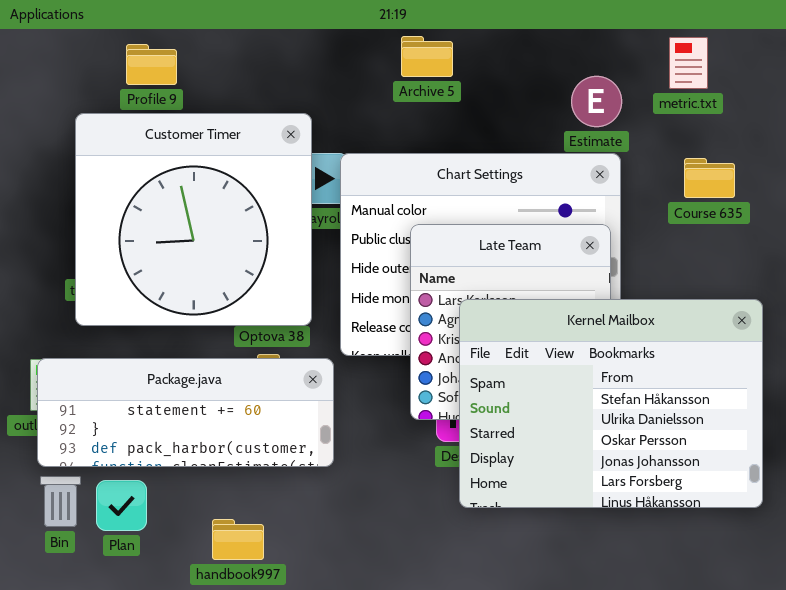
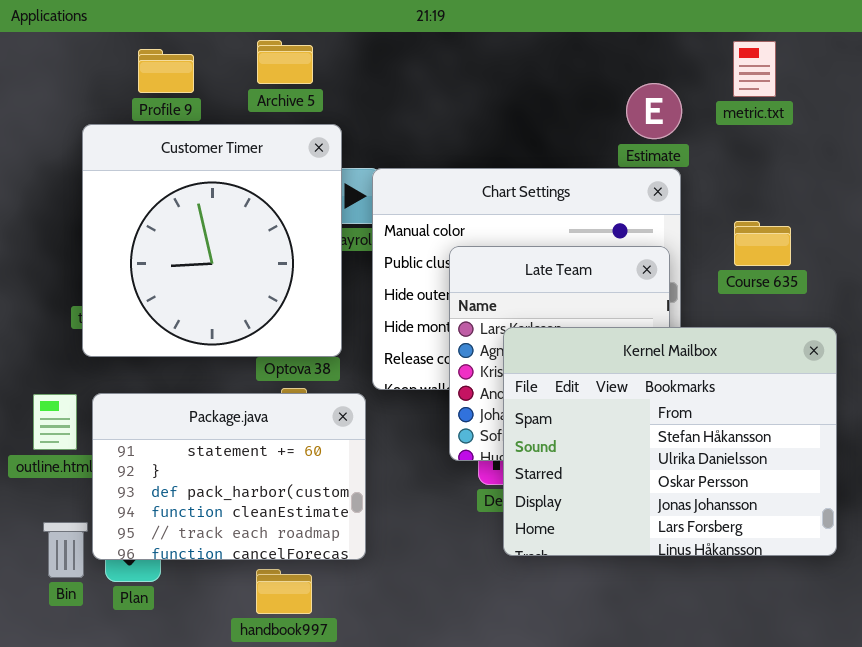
Archive 5: [401,36,453,77] -> [257,40,313,84], moved
Course 635: [684,158,735,198] -> [734,221,791,266], moved
Package.java: [37,358,334,467] -> [92,393,366,560], resized
handbook997: [212,519,264,560] -> [256,569,312,614], moved

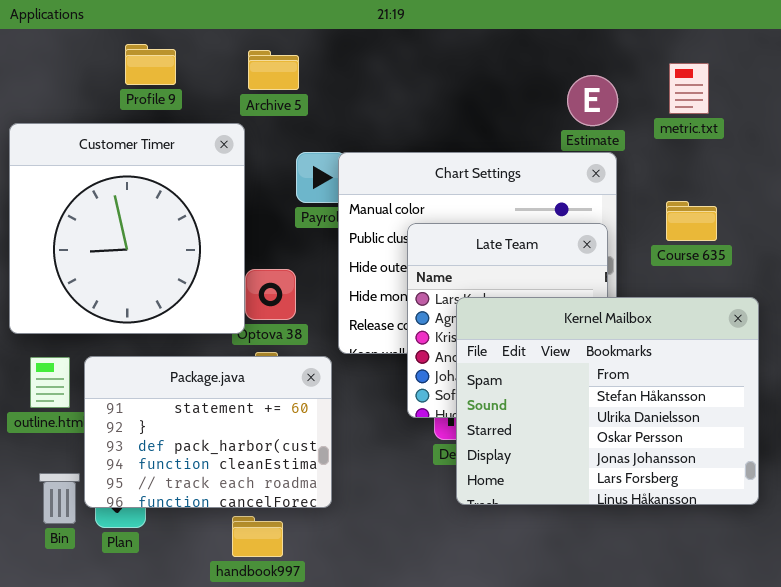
Archive 5: [257,40,313,84] -> [248,50,299,90], moved
metric.txt: [733,41,776,97] -> [669,63,709,114], moved
Customer Timer: [82,124,342,357] -> [9,123,245,334], moved

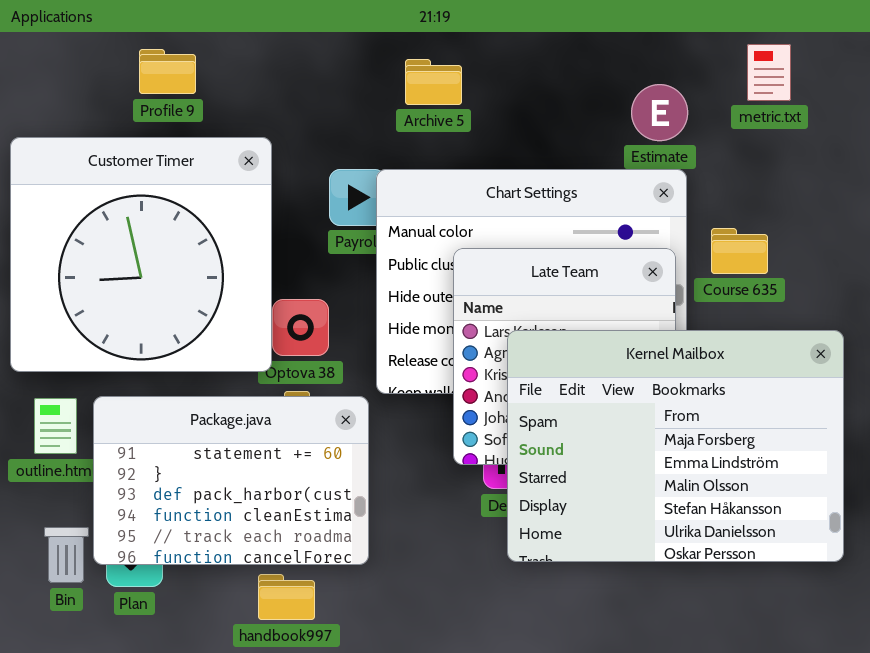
Archive 5: [248,50,299,90] -> [405,59,462,105], moved
metric.txt: [669,63,709,114] -> [747,44,791,101], moved
Course 635: [666,201,717,241] -> [711,228,768,274], moved
Kernel Mailbox: [456,297,759,505] -> [507,330,844,562], scrolled up 3 rows

